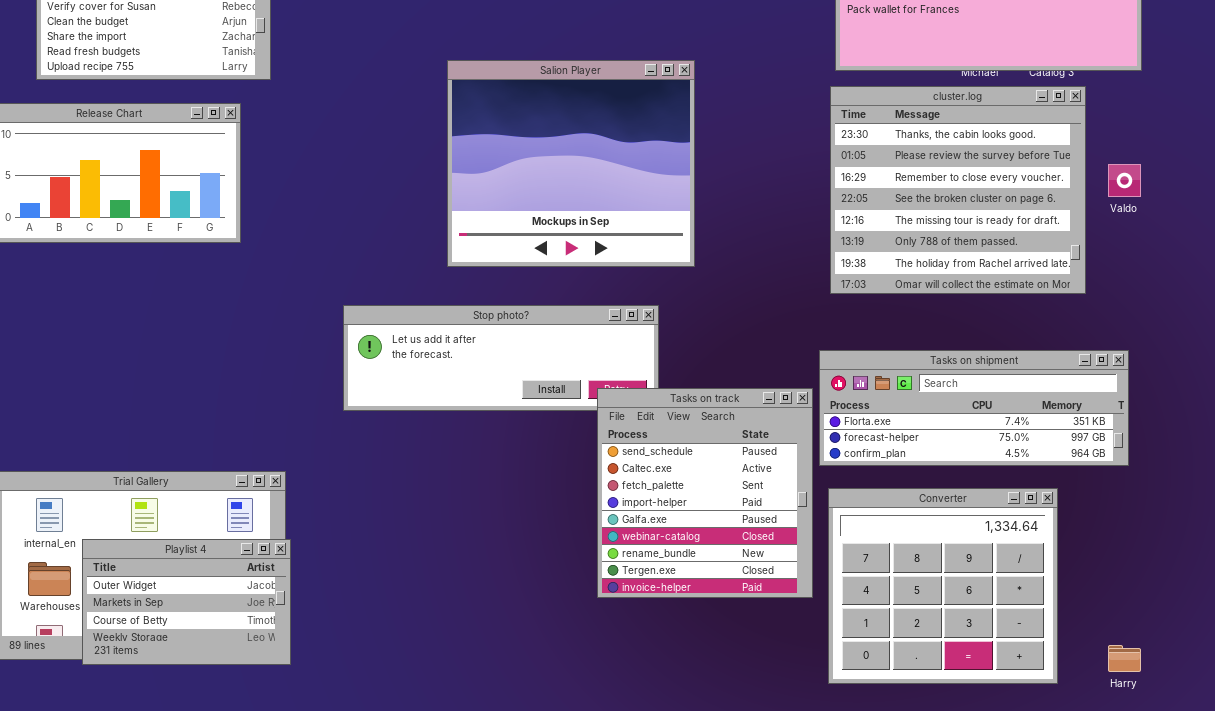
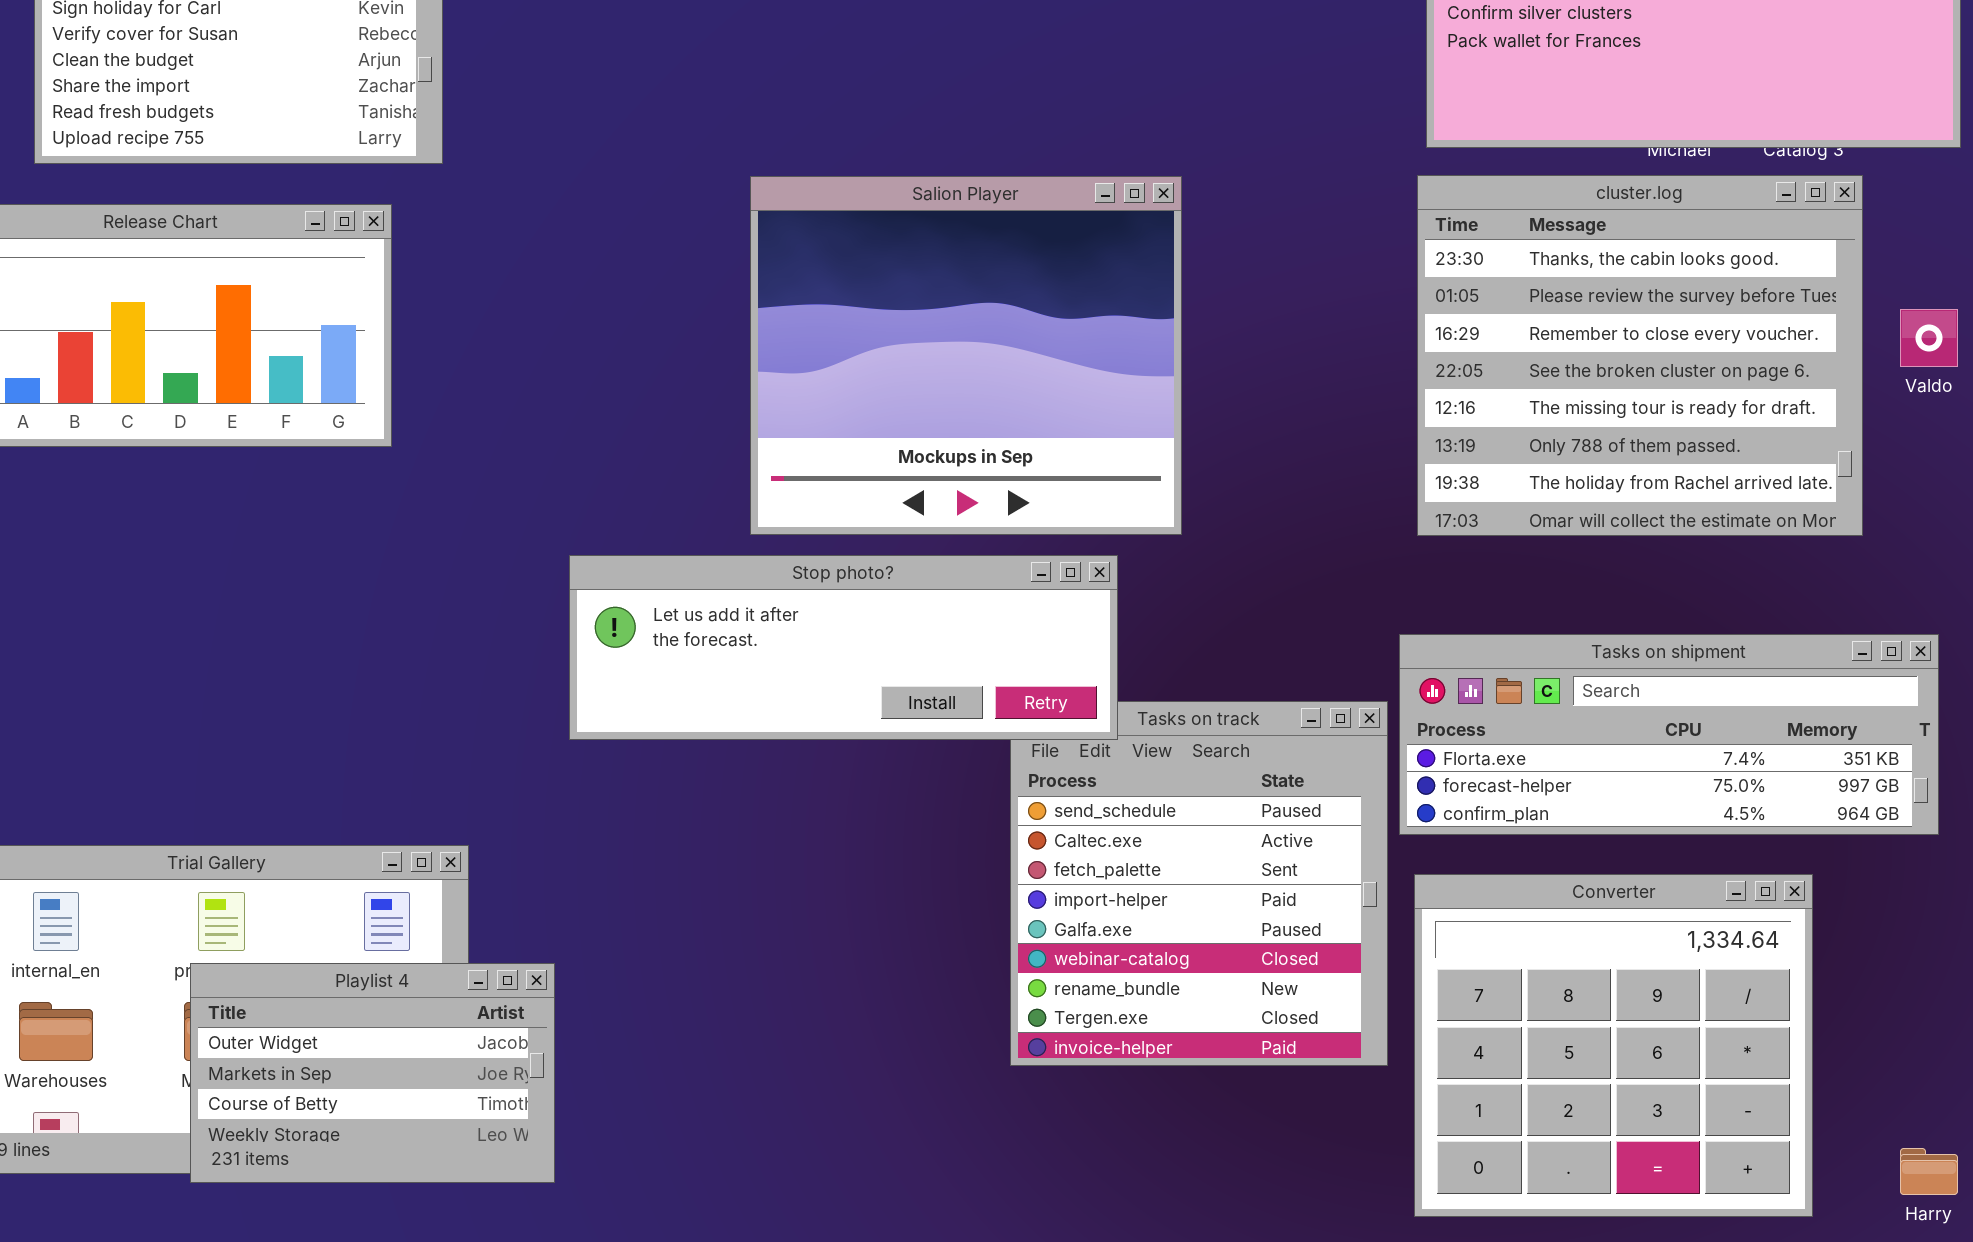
Salion Player: [447,60,695,267] -> [750,176,1182,535], moved
Stop photo?: [343,305,659,411] -> [569,555,1118,740], raised
Playlist 4: [82,539,291,665] -> [190,963,555,1183], moved

